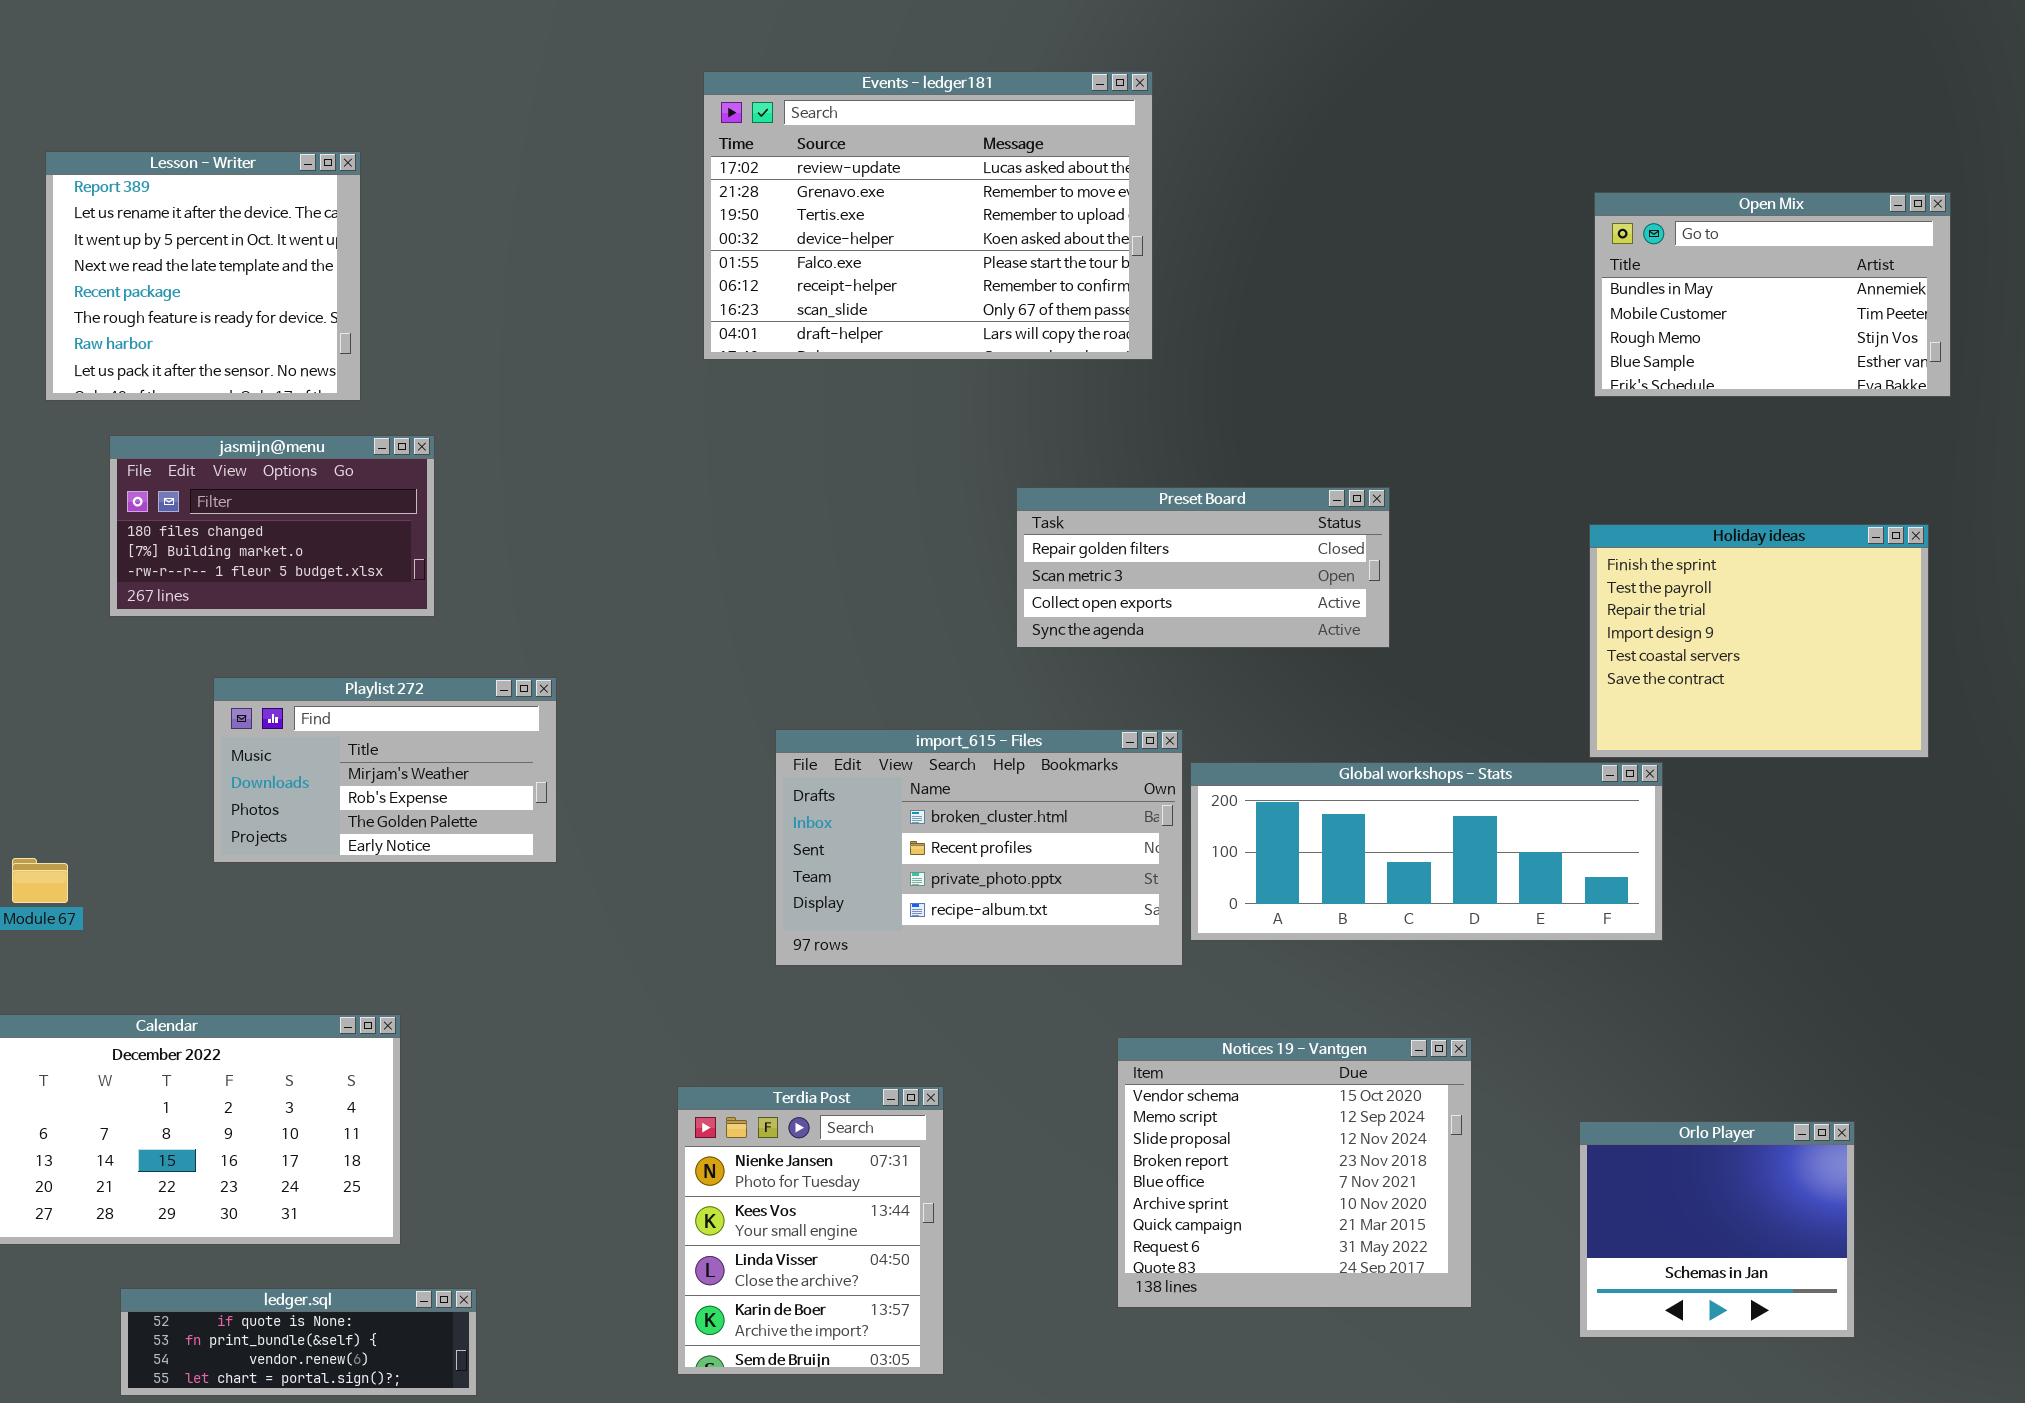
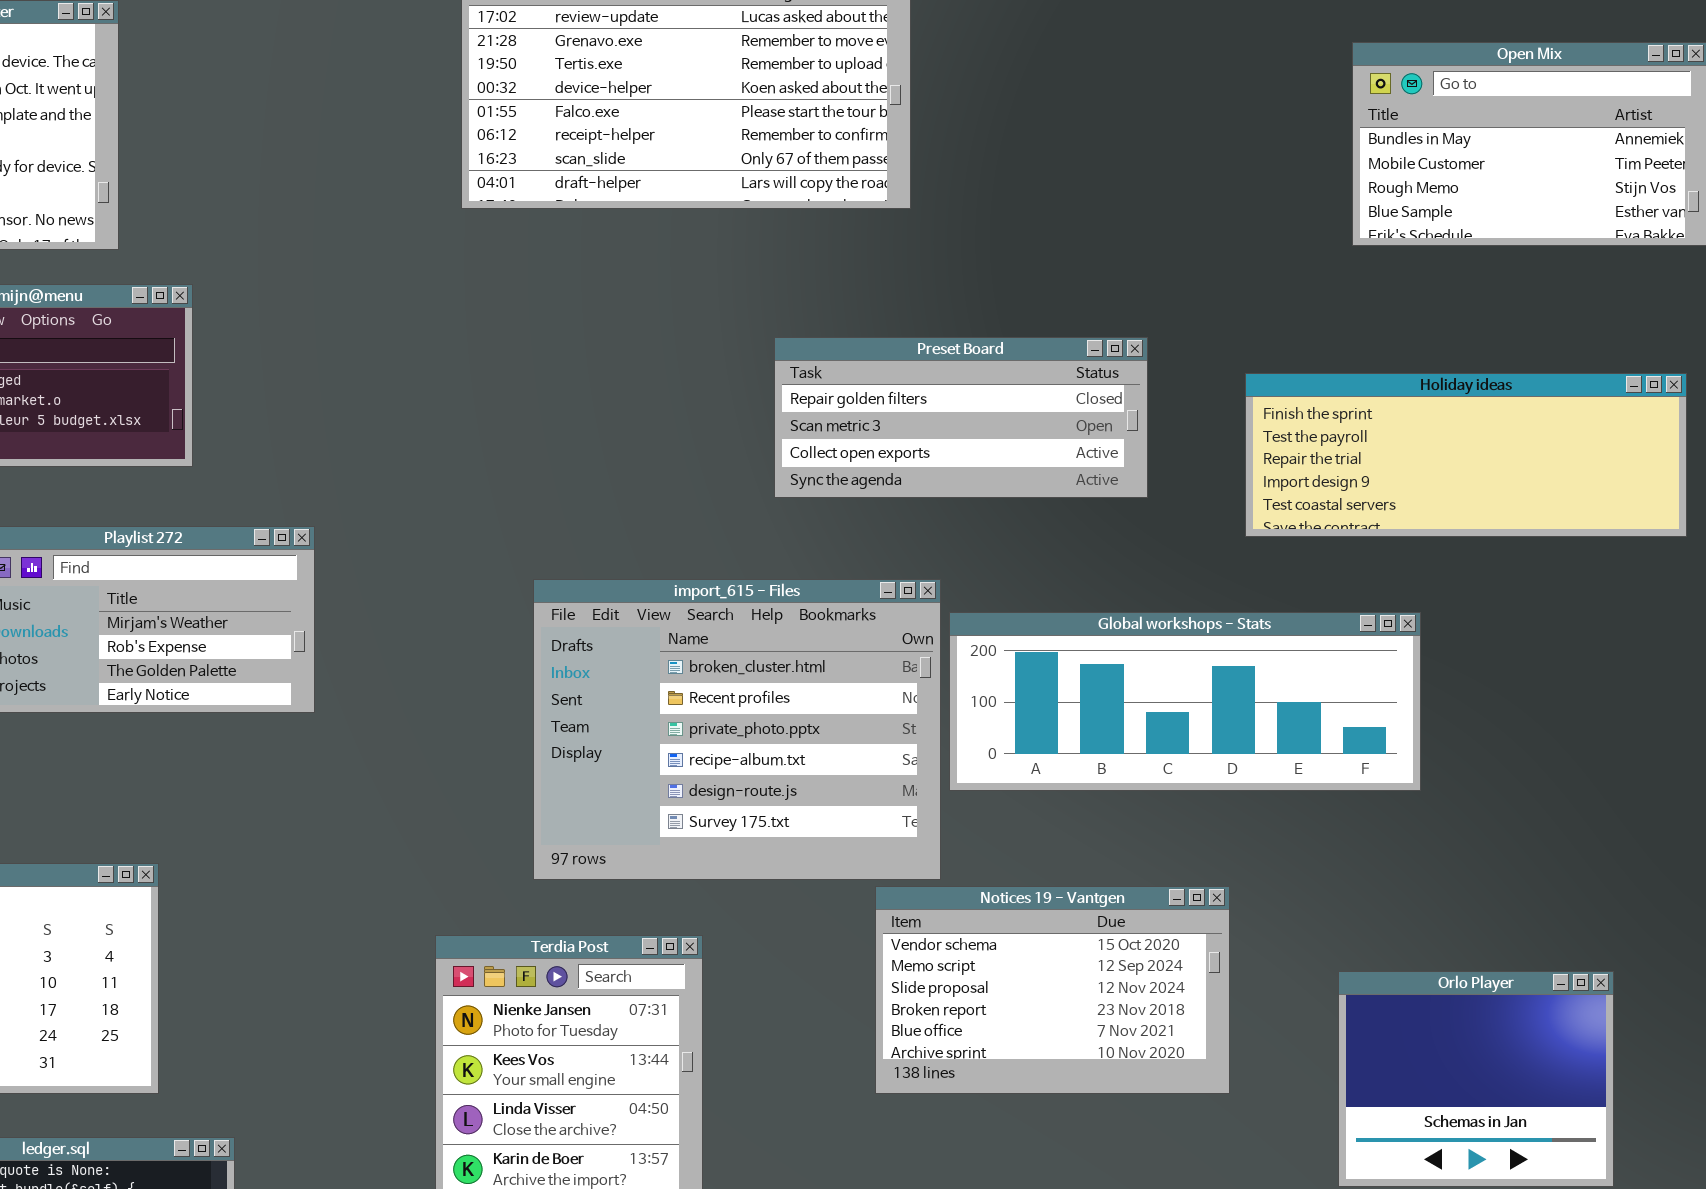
Holiday ideas: [1589,524,1929,758] -> [1245,373,1687,537], resized
import_615 - Files: [775,729,1183,966] -> [533,579,941,880], resized
Notices 19 - Vantgen: [1117,1037,1472,1308] -> [875,886,1230,1094], resized

